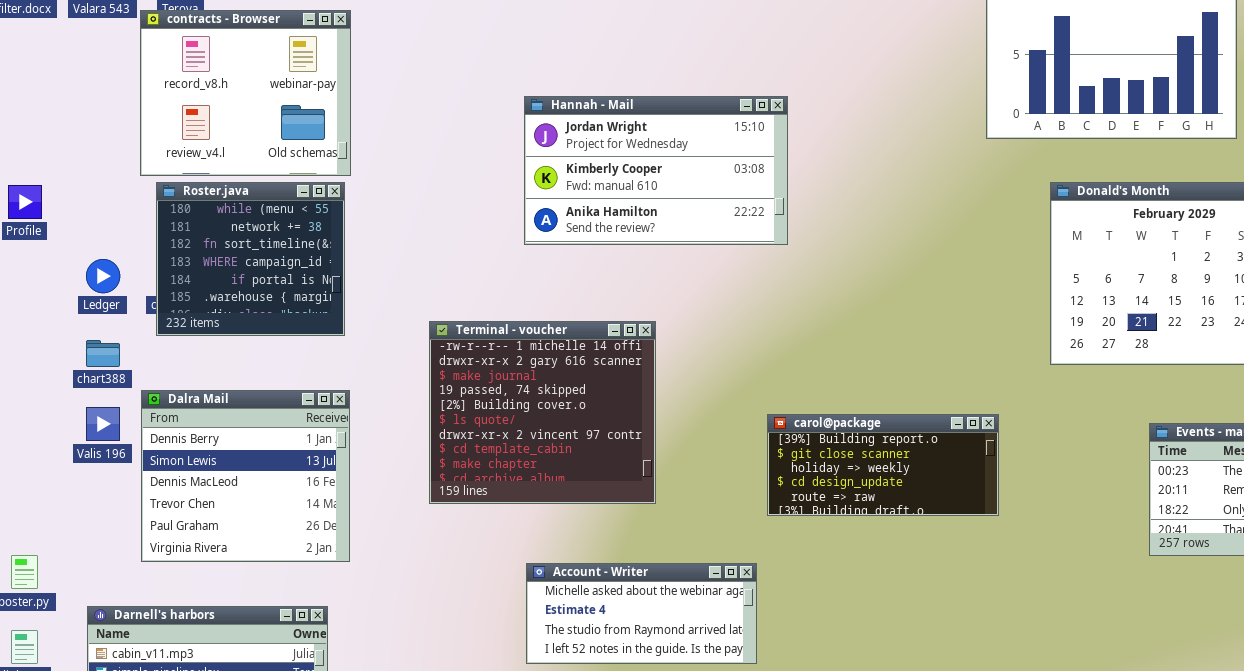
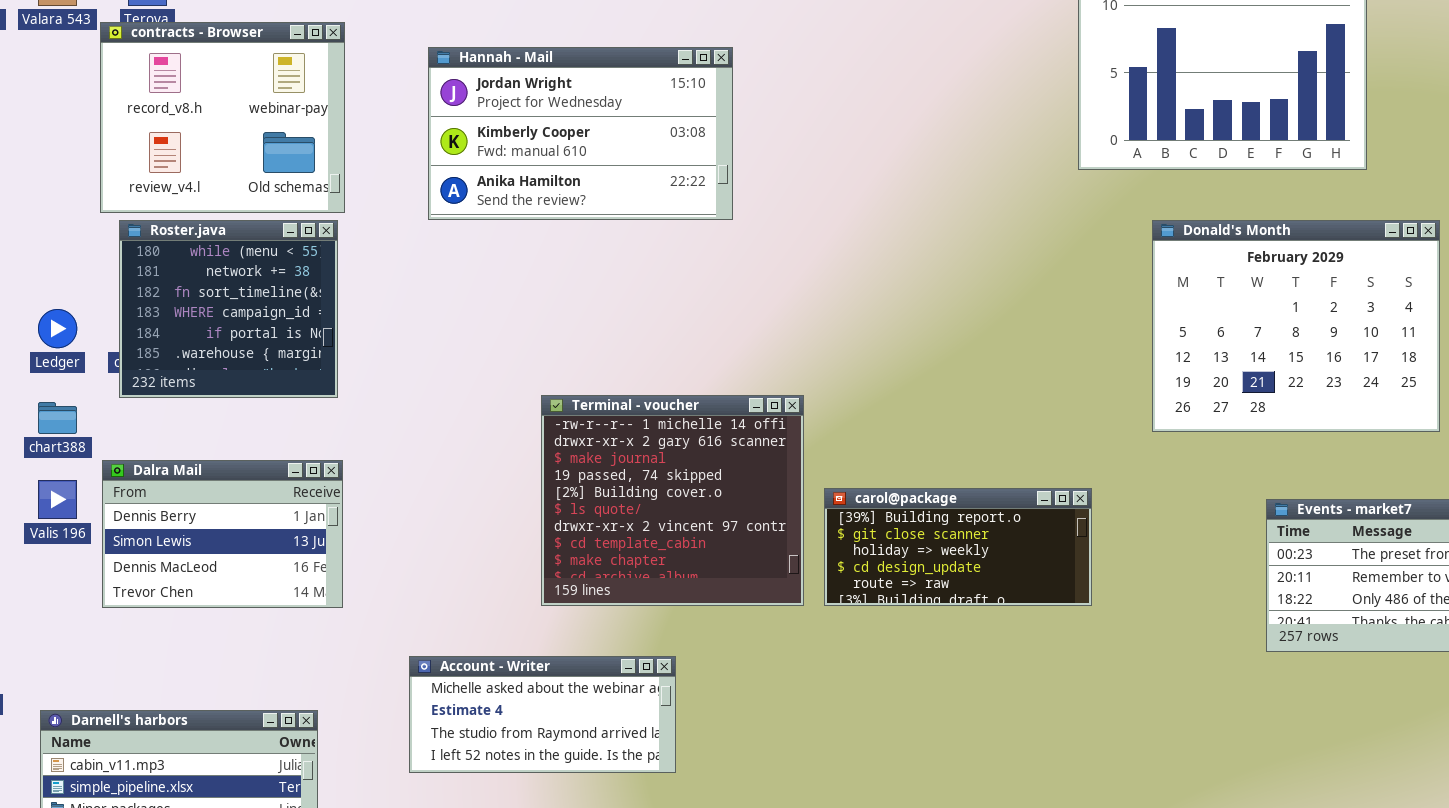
Hannah - Mail: [524,96,788,245] -> [428,47,733,220], moved
Terminal - voucher: [429,321,656,504] -> [541,395,804,606], moved
Dalra Mail: [141,390,350,562] -> [102,460,343,608], resized
Account - Writer: [526,563,757,664] -> [409,656,676,773], moved

